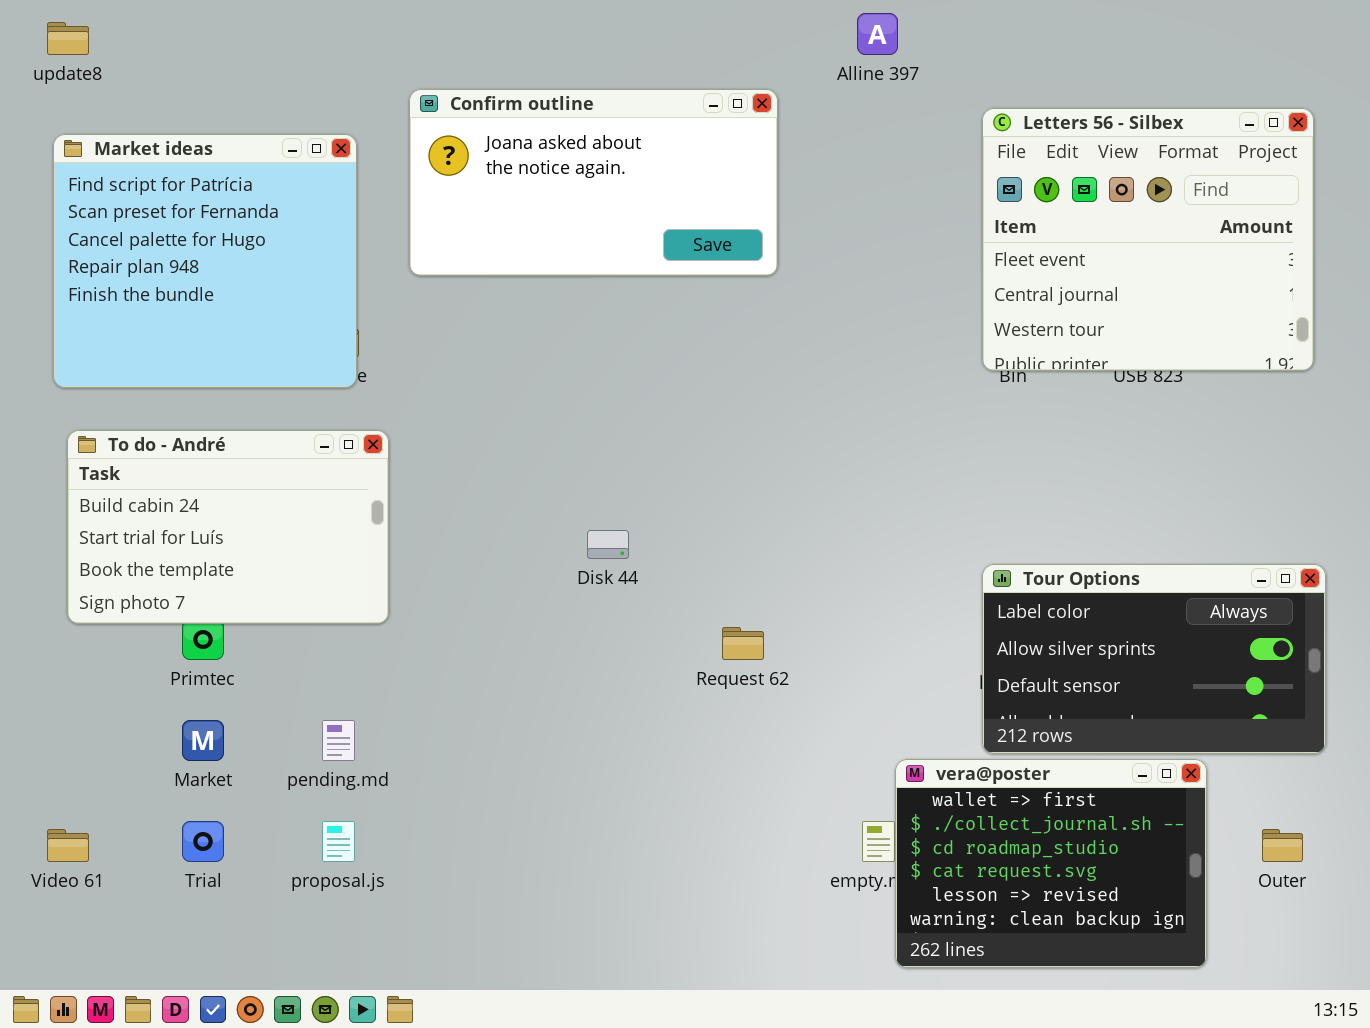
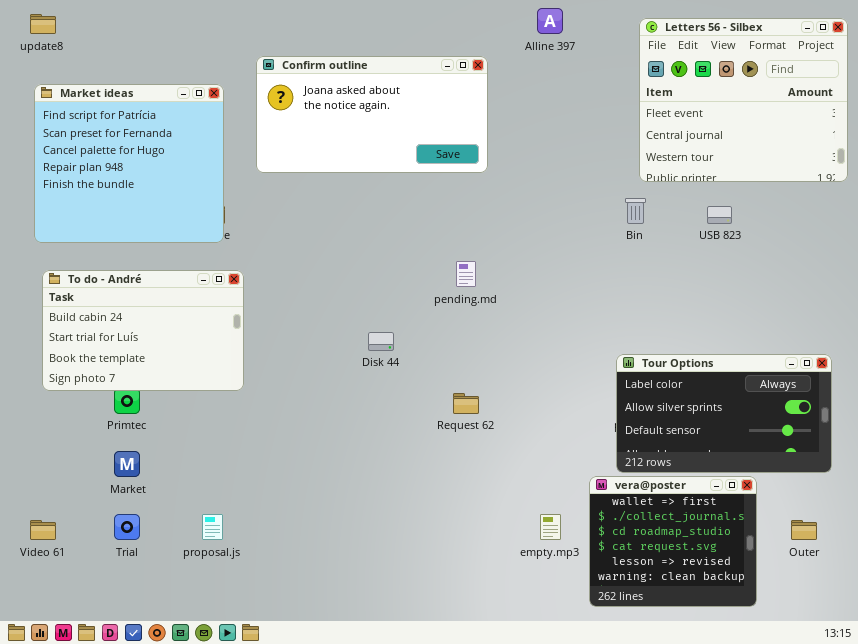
Letters 56 - Silbex: [982,108,1314,371] -> [639,18,848,182], moved
pending.md: [322,720,355,761] -> [456,261,476,287], moved
vera@poster: [895,759,1207,968] -> [589,476,757,607], resized

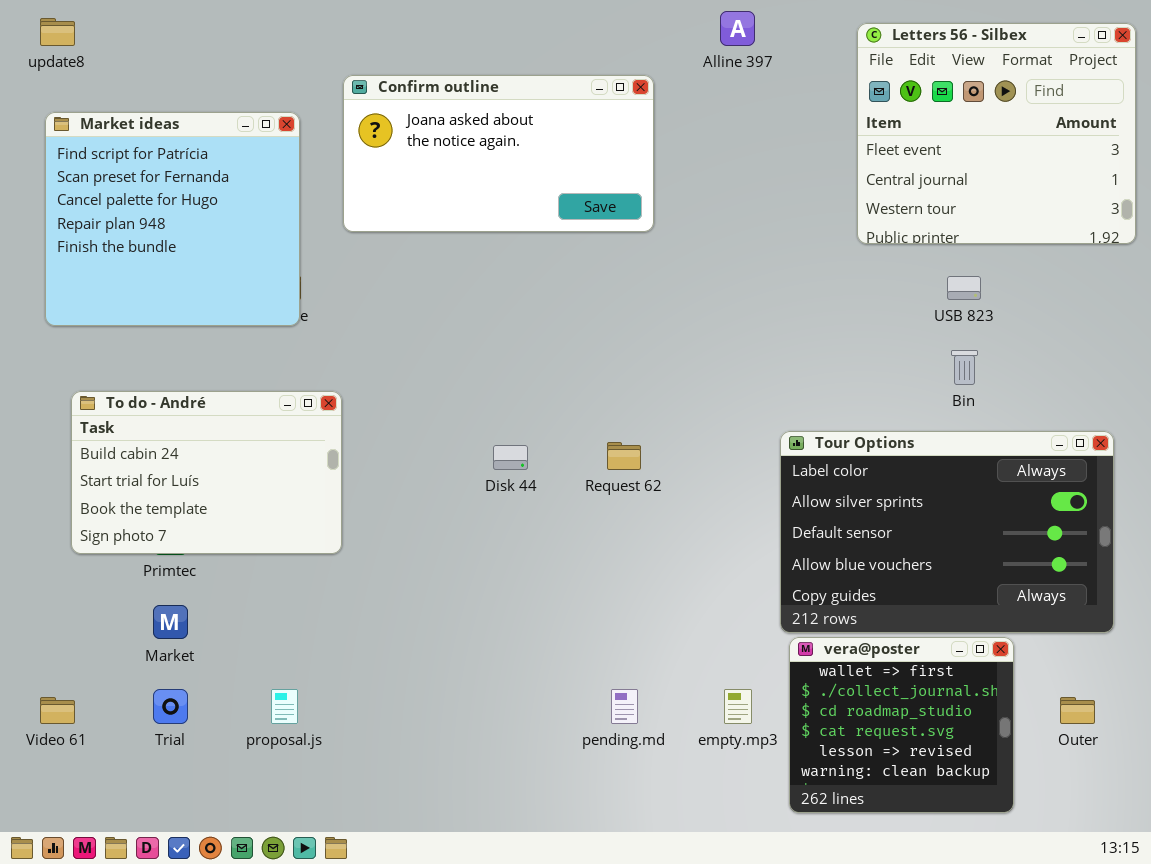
Bin: [625,198,646,224] -> [951,350,978,385], moved
pending.md: [456,261,476,287] -> [611,689,638,724], moved
To do - André: [42,270,244,391] -> [71,391,342,554], moved
Tour Options: [616,354,832,473] -> [780,431,1114,633], resized
Request 62: [453,393,479,414] -> [607,442,641,470], moved

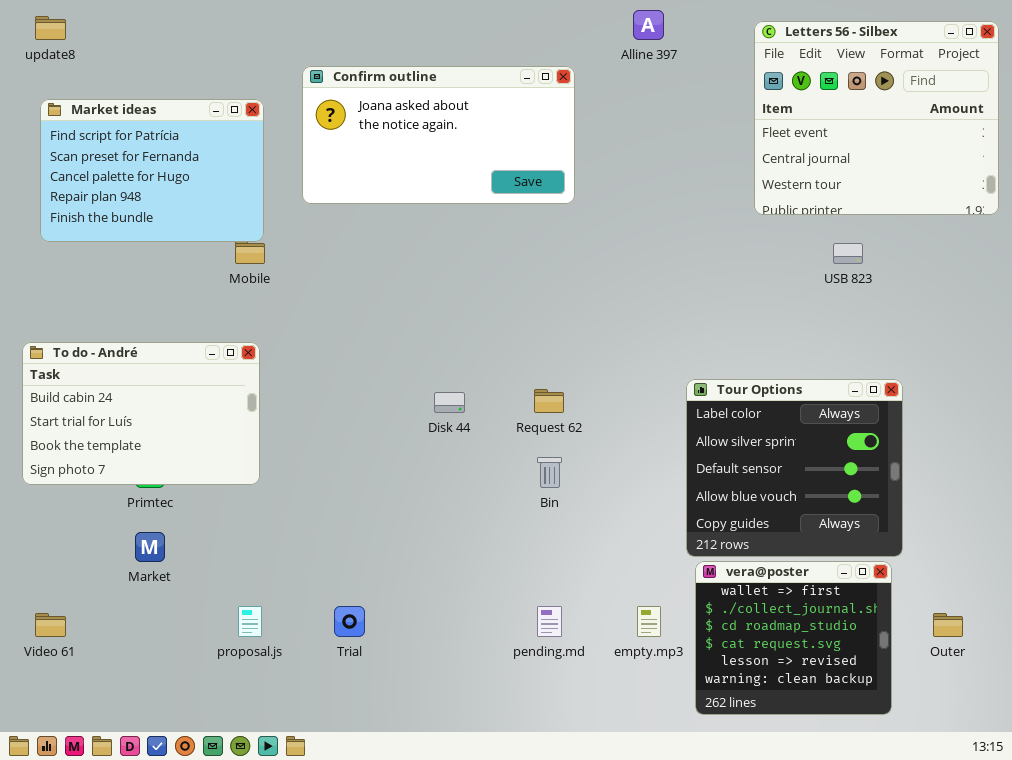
Market ideas: [45,112,300,326] -> [40,99,264,242], resized
Bin: [951,350,978,385] -> [537,457,562,488], moved
To do - André: [71,391,342,554] -> [22,342,260,485], moved
Tour Options: [780,431,1114,633] -> [686,379,903,557], resized
Trial: [153,689,188,724] -> [334,606,365,637], moved

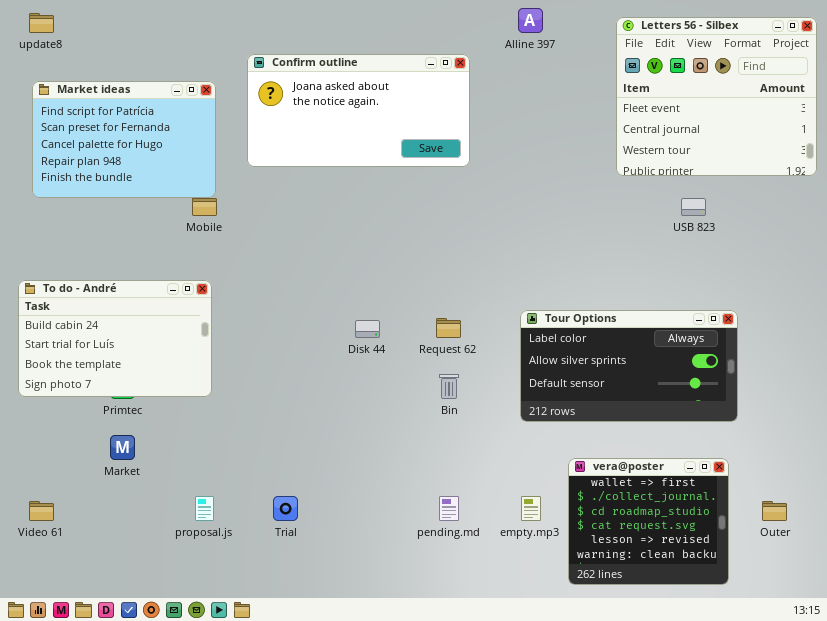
Tour Options: [686,379,903,557] -> [520,310,738,422], resized

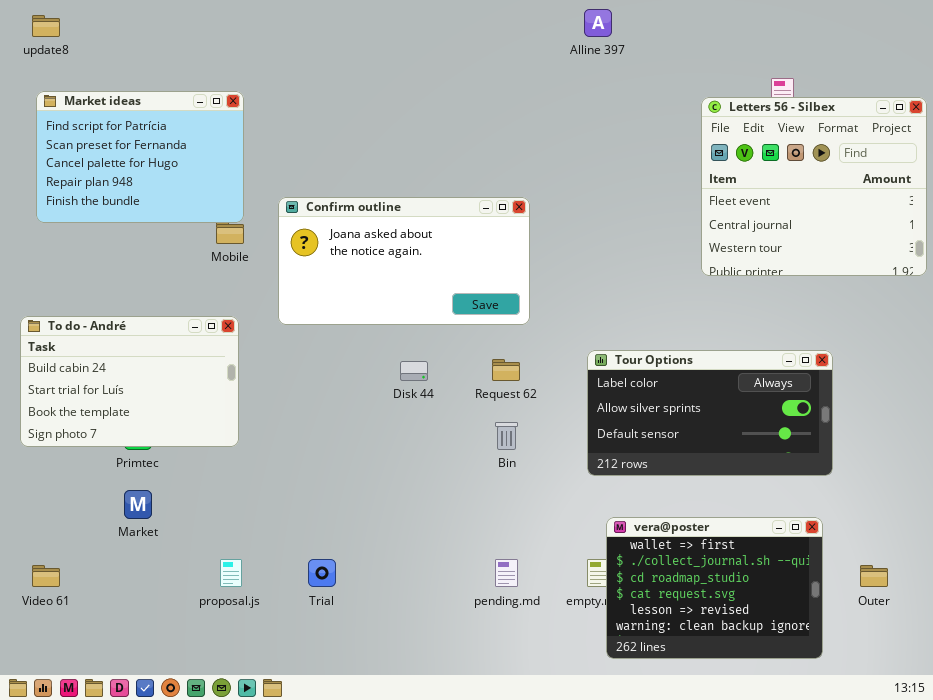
Letters 56 - Silbex: [616,17,817,176] -> [701,97,927,276], moved
Confirm outline: [247,54,470,167] -> [278,197,530,325], moved
vera@poster: [568,458,729,585] -> [606,517,823,659], resized

